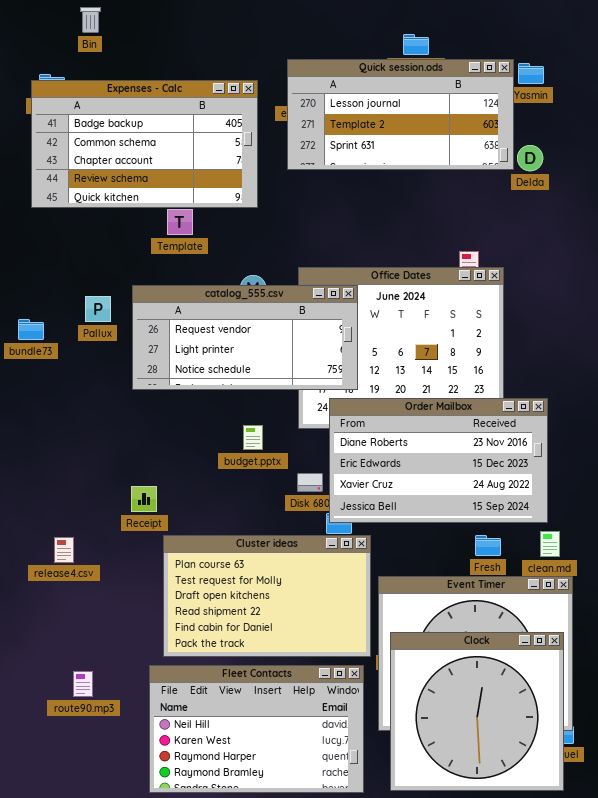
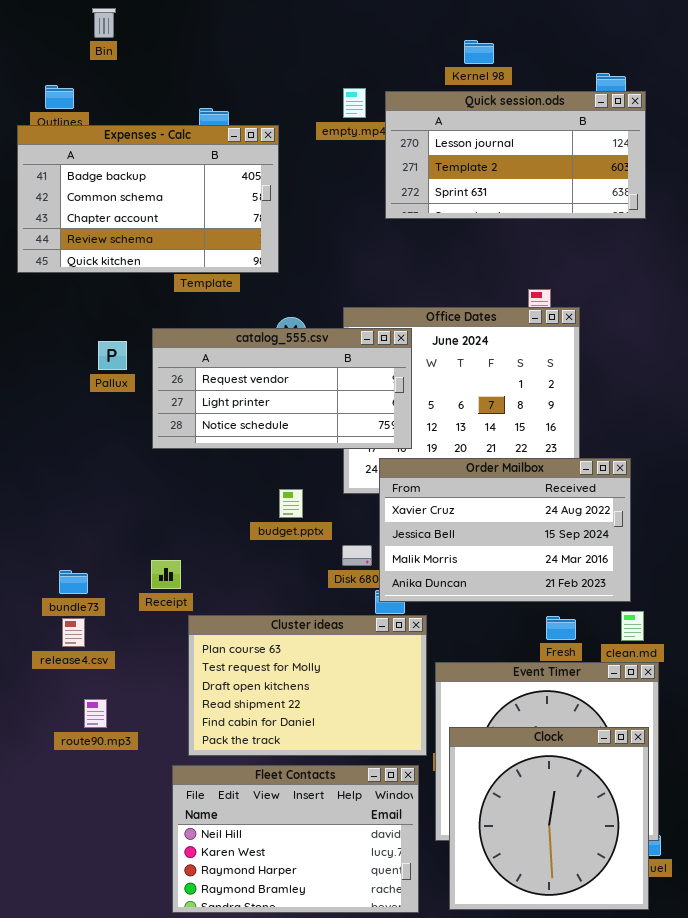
Quick session.ods: [287,59,514,170] -> [385,91,646,219], moved
Expenses - Calc: [31,80,258,208] -> [17,125,279,273], moved
bundle73: [18,319,44,340] -> [59,570,88,594], moved
Order Mailbox: [329,398,548,523] -> [379,458,631,602], scrolled down 2 rows
route90.mp3: [73,671,93,697] -> [84,699,107,728], moved

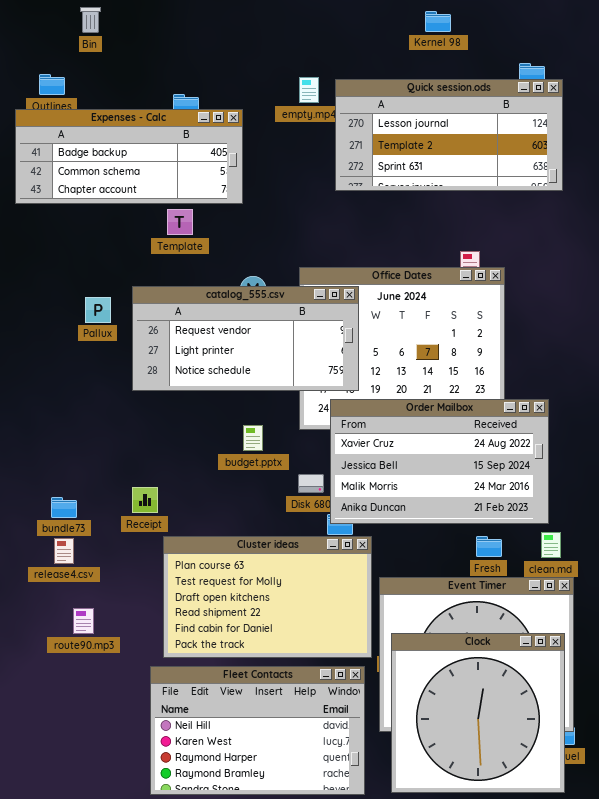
Kernel 98: [464,40,494,64] -> [425,11,451,32], moved
Expenses - Calc: [17,125,279,273] -> [15,109,243,204], resized

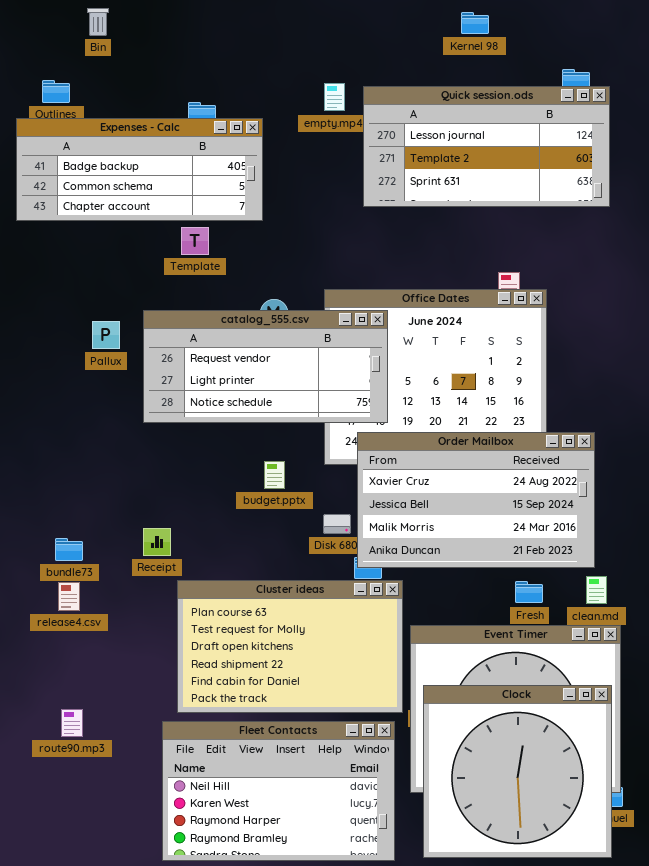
route90.mp3: [73,608,94,634] -> [61,709,83,737], moved

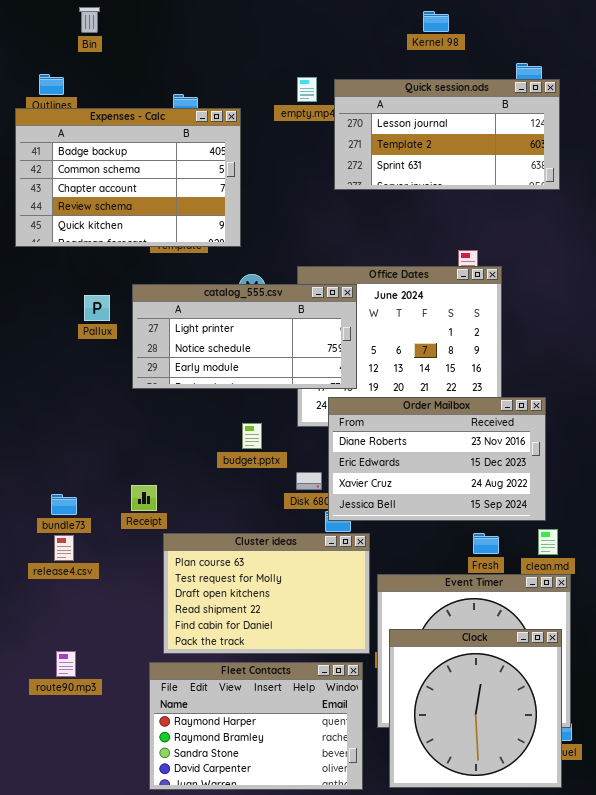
Expenses - Calc: [16,118,263,221] -> [15,108,241,247], resized
catalog_555.csv: [143,310,388,423] -> [132,284,357,389], scrolled down 1 row
Order Mailbox: [357,432,595,568] -> [328,397,546,521], scrolled up 2 rows
Fleet Contacts: [162,721,395,861] -> [149,662,363,790], scrolled down 2 rows

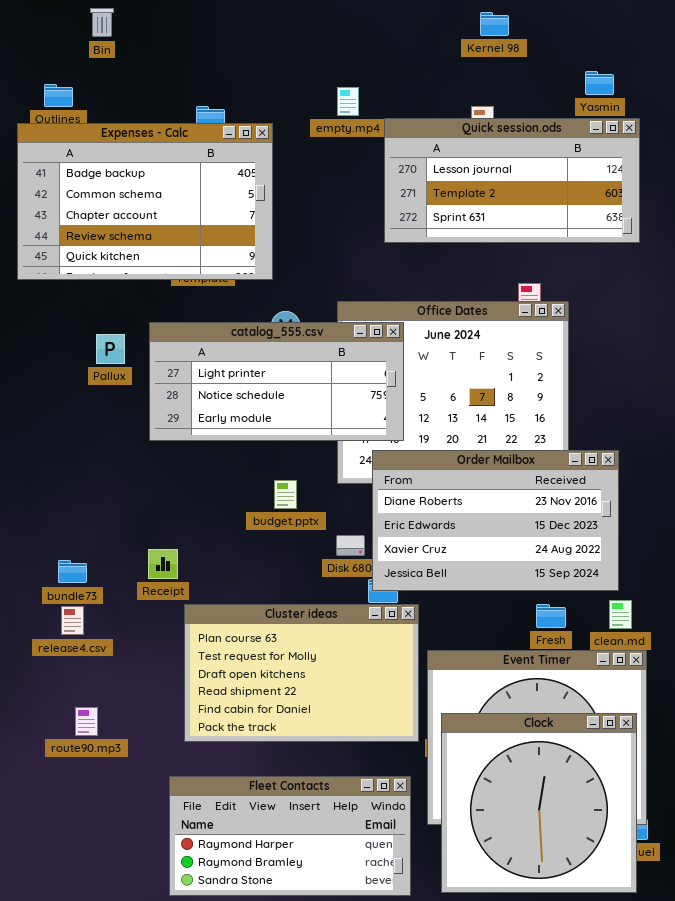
Quick session.ods: [334,79,560,190] -> [384,118,640,243], moved
route90.mp3: [56,651,76,677] -> [75,707,98,736], moved
Fleet Contacts: [149,662,363,790] -> [169,776,411,896], resized

